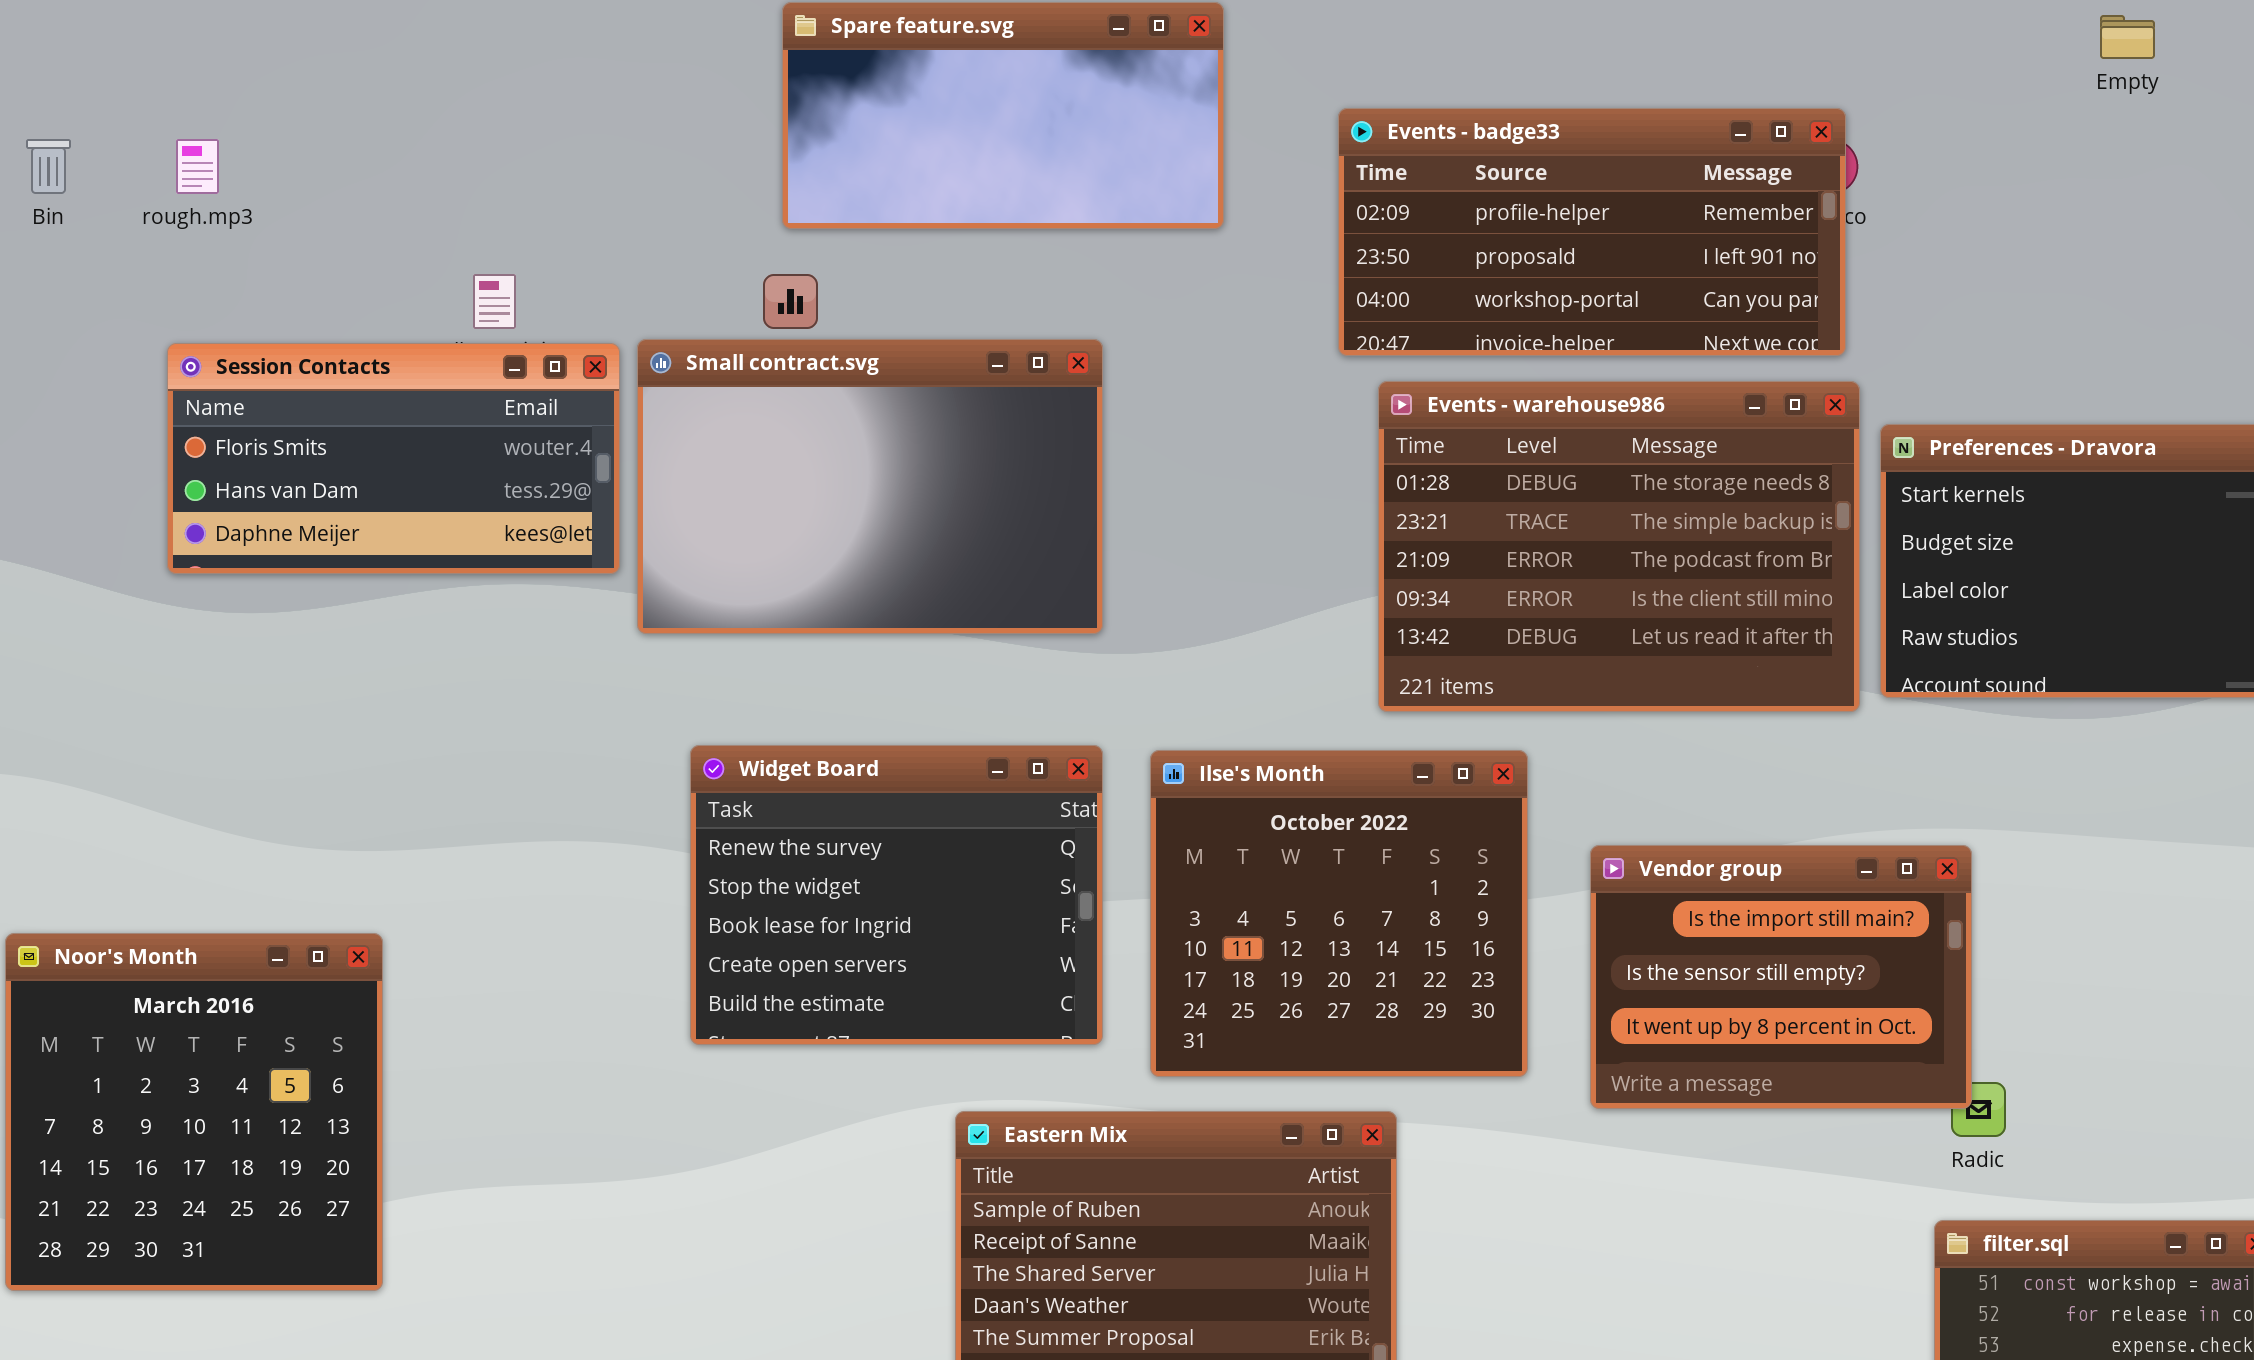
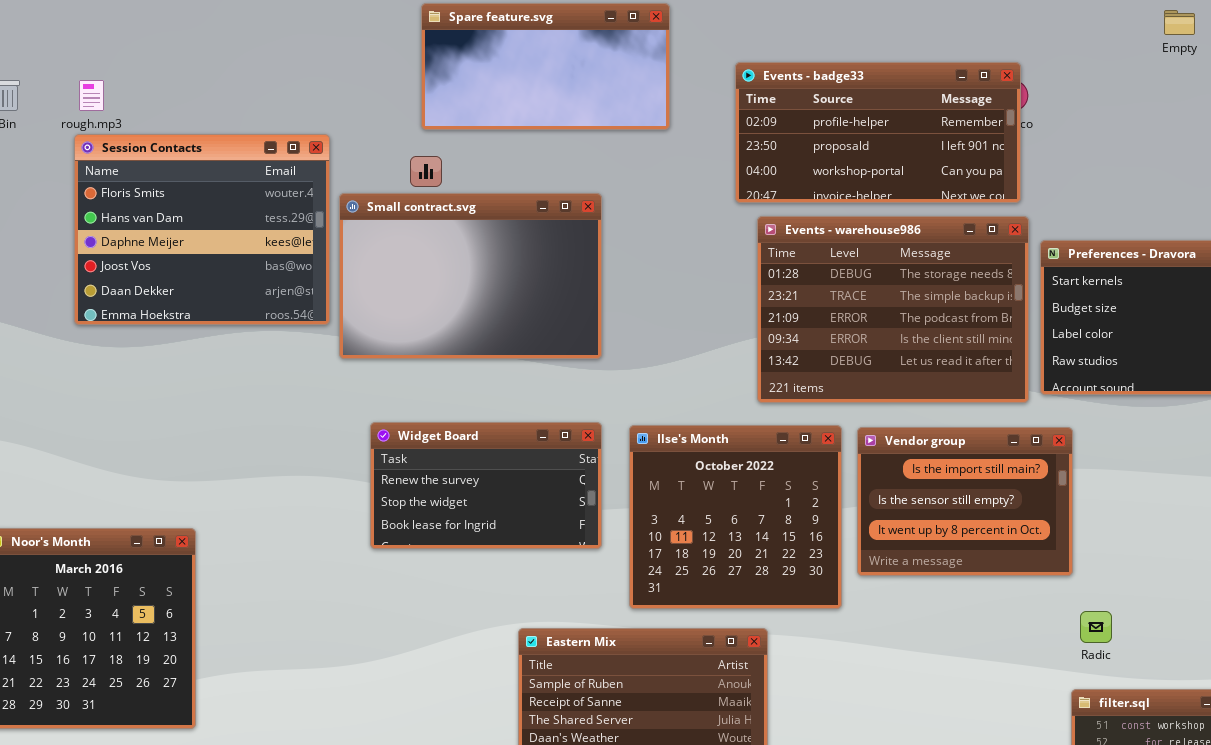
Session Contacts: [167,343,620,574] -> [74,134,330,325], resized
Widget Board: [690,745,1103,1045] -> [370,422,602,549], resized
Vendor group: [1590,845,1972,1109] -> [857,427,1073,576], moved

